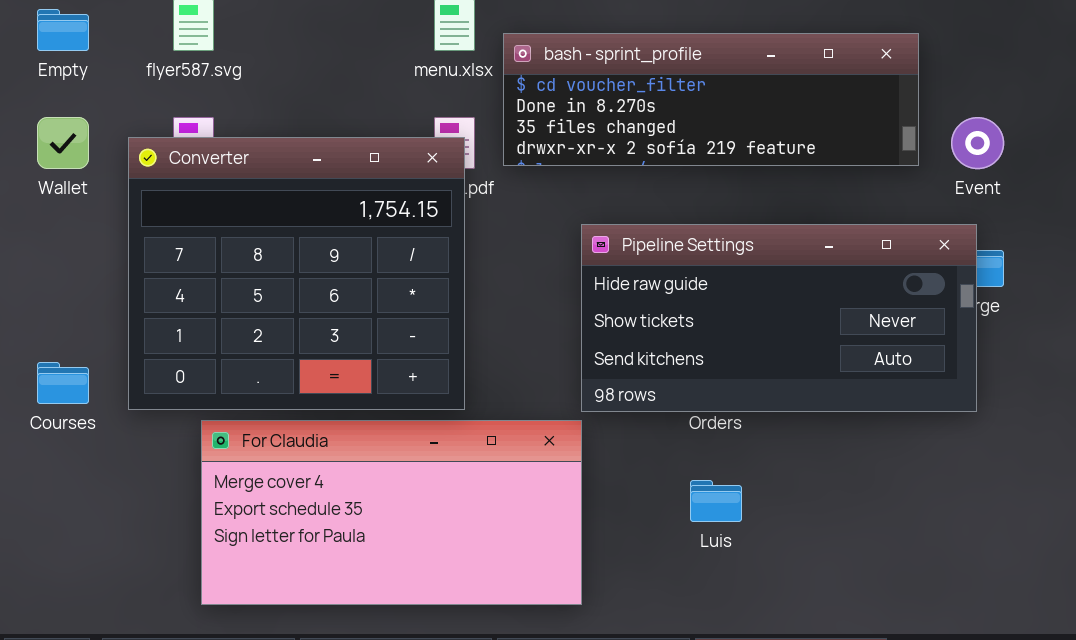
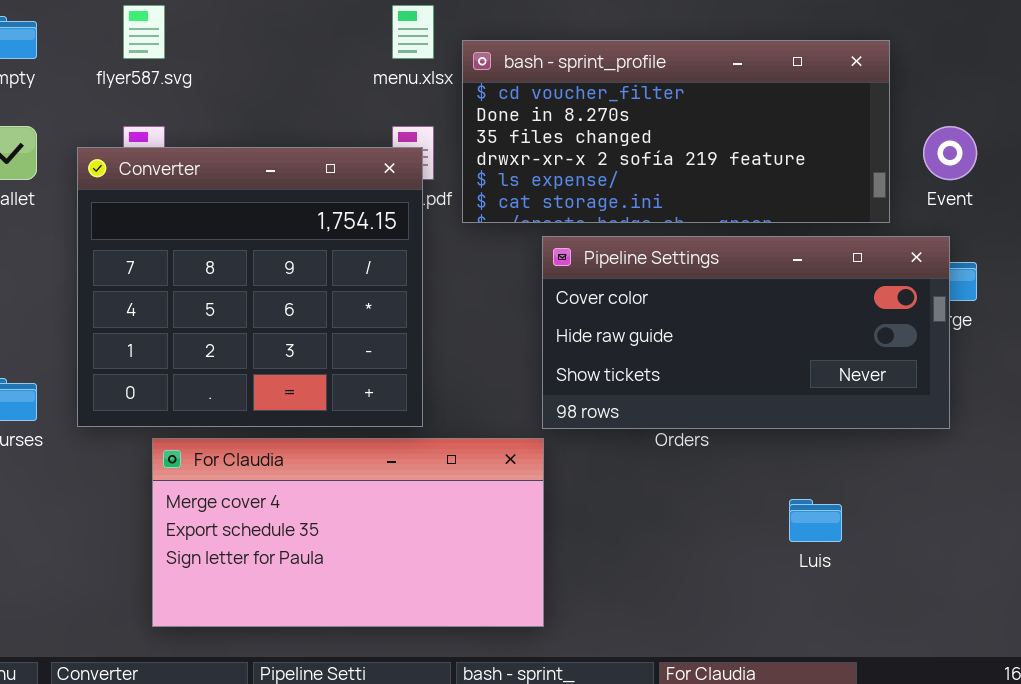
bash - sprint_profile: [503,33,919,166] -> [462,40,890,223], resized
Pipeline Settings: [581,224,977,412] -> [542,236,950,429], scrolled up 1 row
Luis: [690,480,742,522] -> [789,499,842,542], moved

